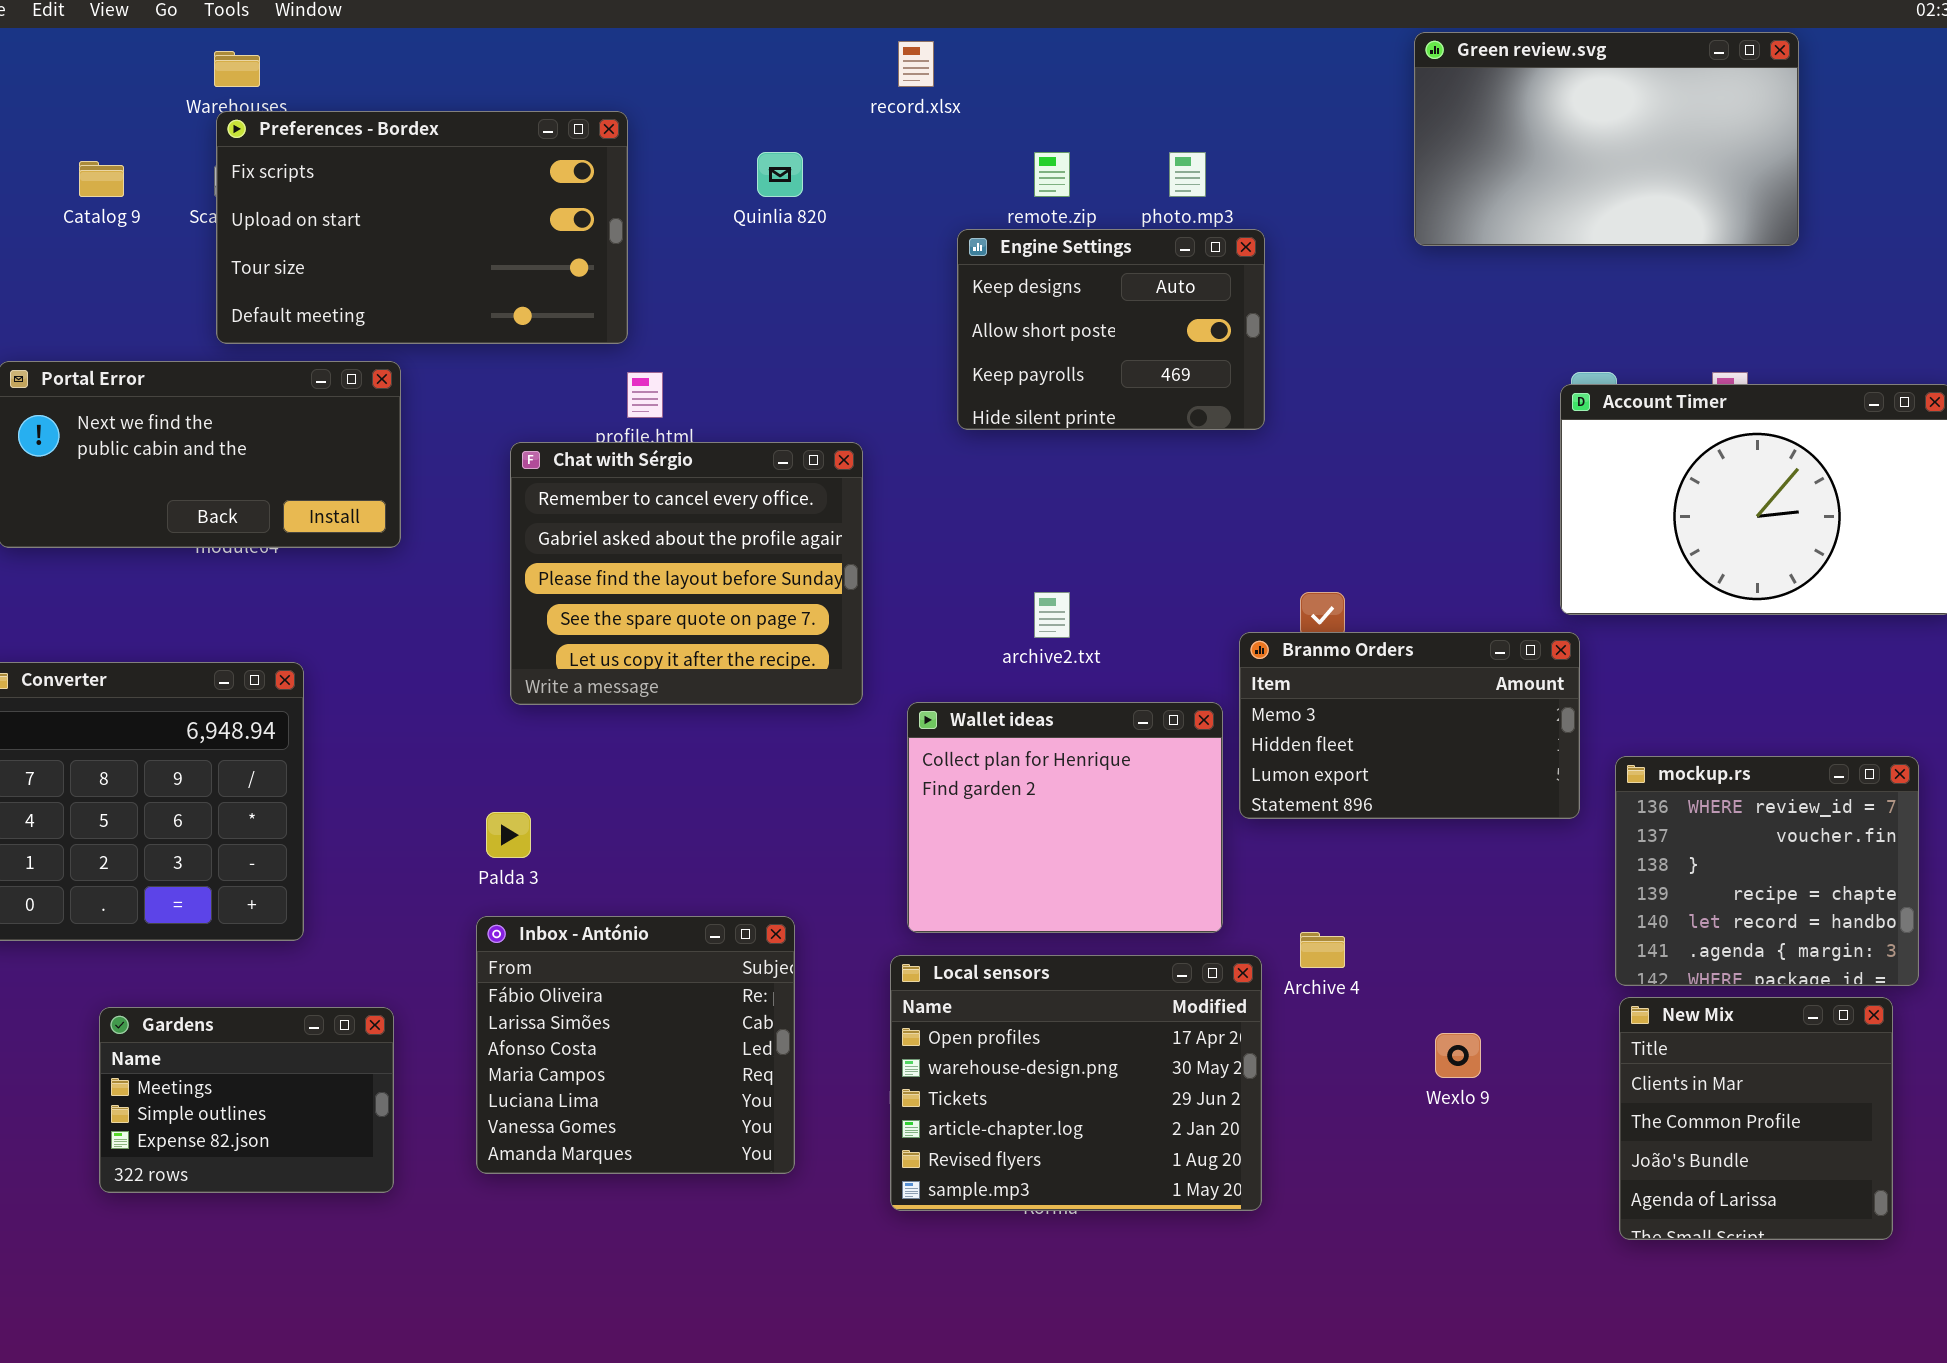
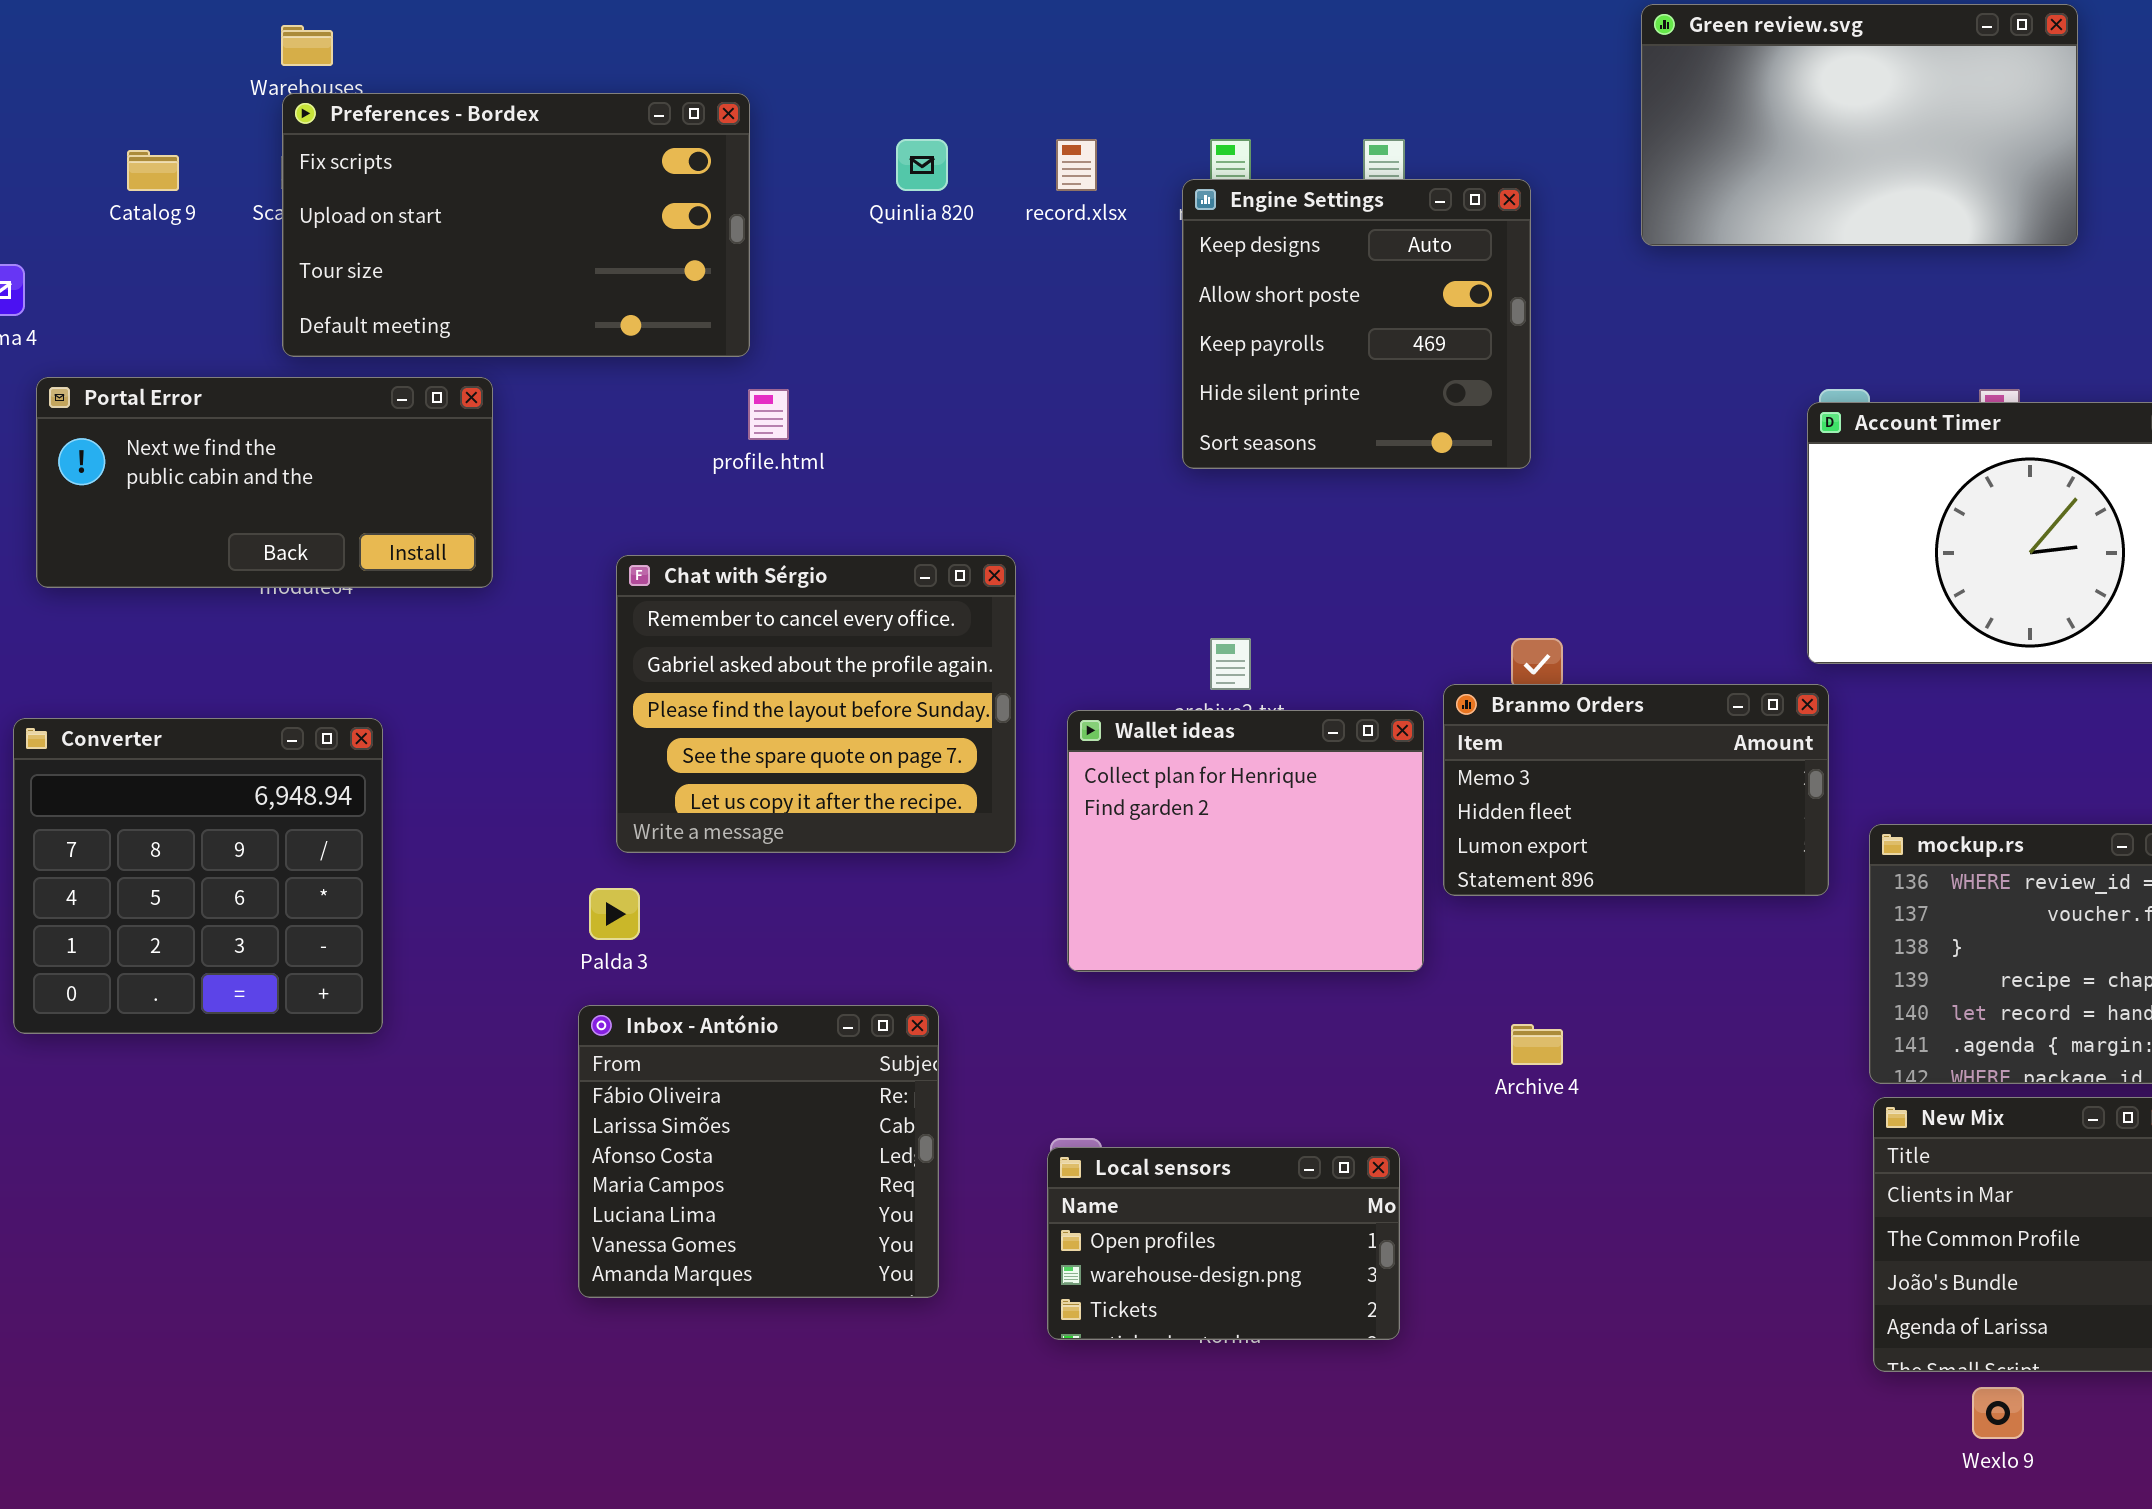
record.xlsx: [898,41,934,87] -> [1056,139,1097,191], moved
Engine Settings: [957,229,1265,430] -> [1182,179,1531,469], moved, resized
Chat with Sérgio: [510,442,863,705] -> [616,555,1016,853], moved
Wallet ideas: [907,702,1223,933] -> [1067,710,1424,972], moved
Local sensors: [890,955,1262,1211] -> [1047,1147,1400,1340], resized
Gardens: [99,1007,394,1193] -> none, closed
Wexlo 9: [1435,1033,1481,1078] -> [1972,1387,2024,1439], moved

